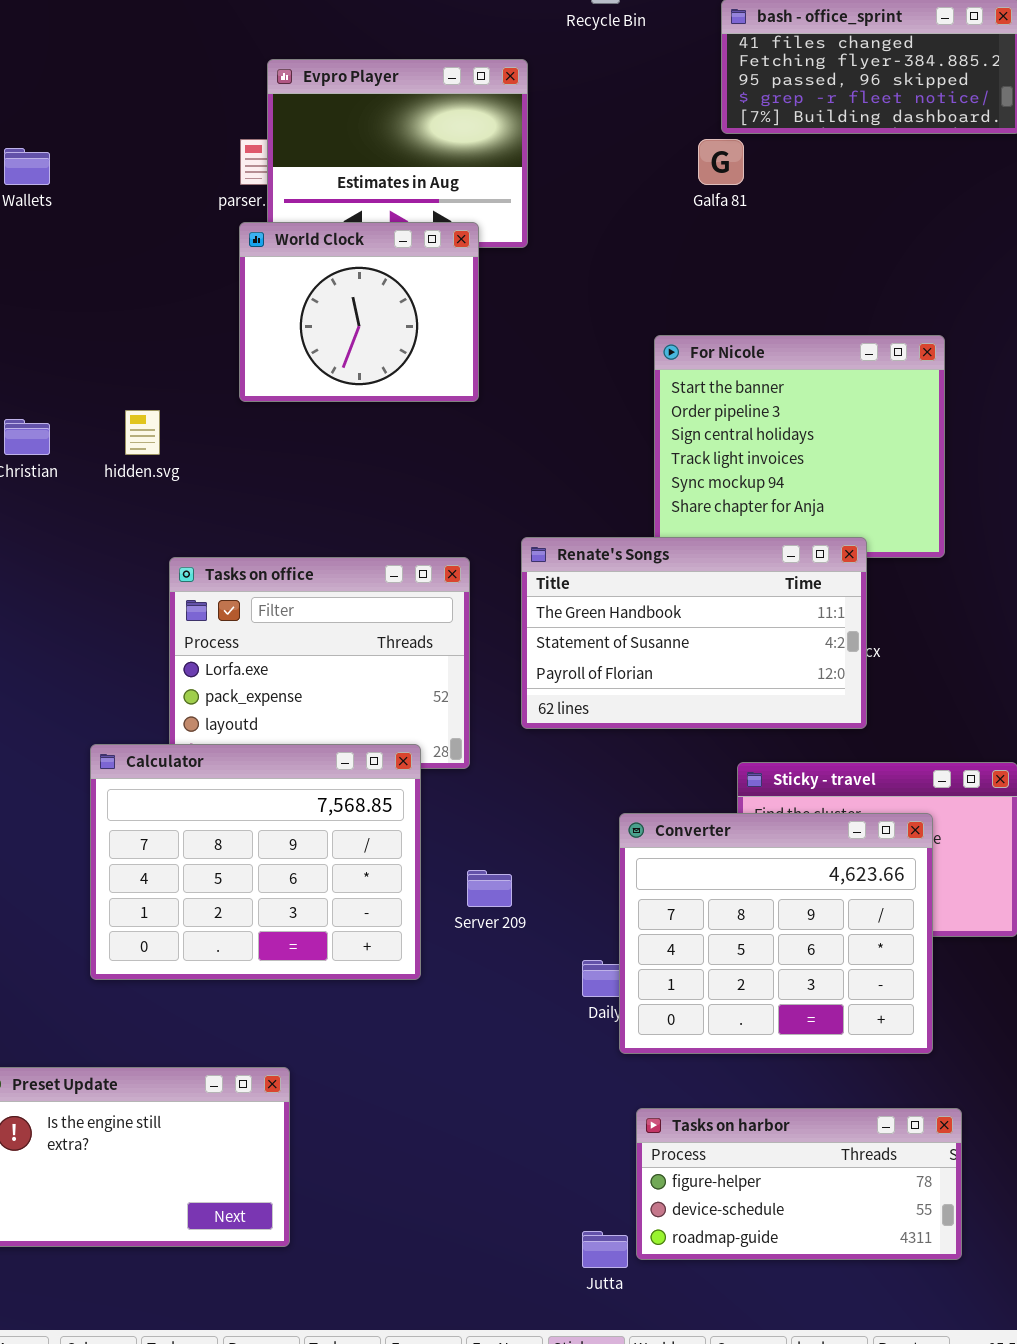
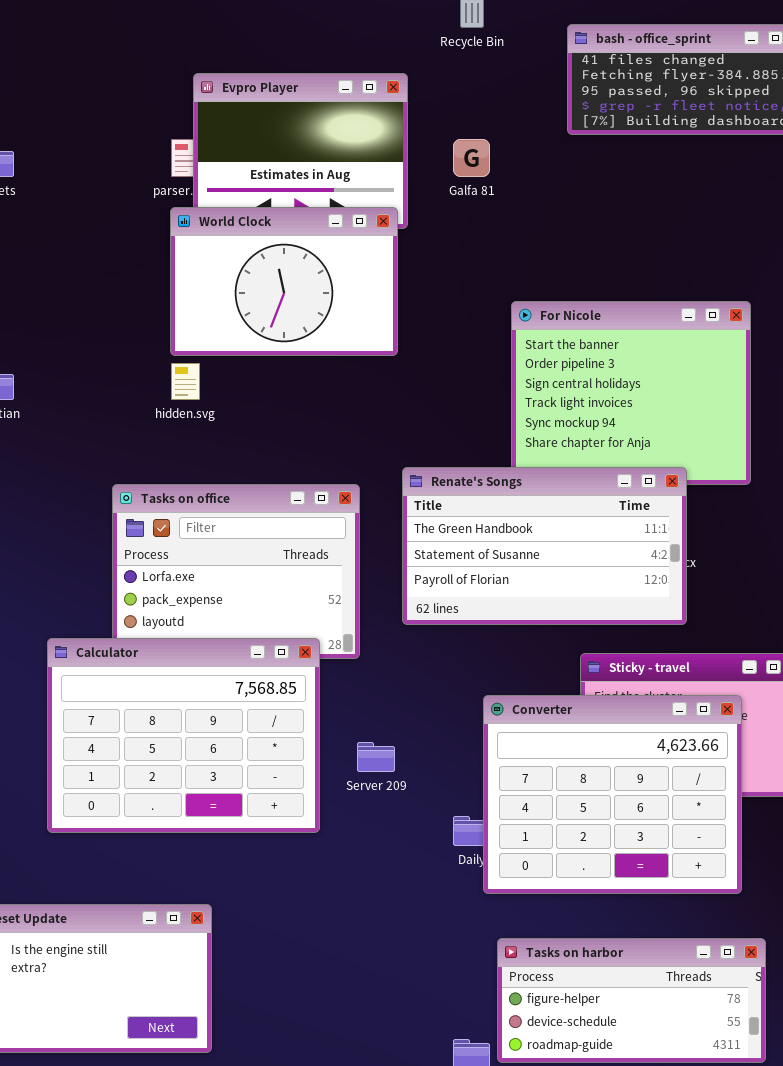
Galfa 81: [698,139,744,185] -> [453,139,490,177], moved
World Clock: [239,222,479,402] -> [170,207,398,356], resized
hidden.svg: [125,410,160,455] -> [171,363,200,400], moved

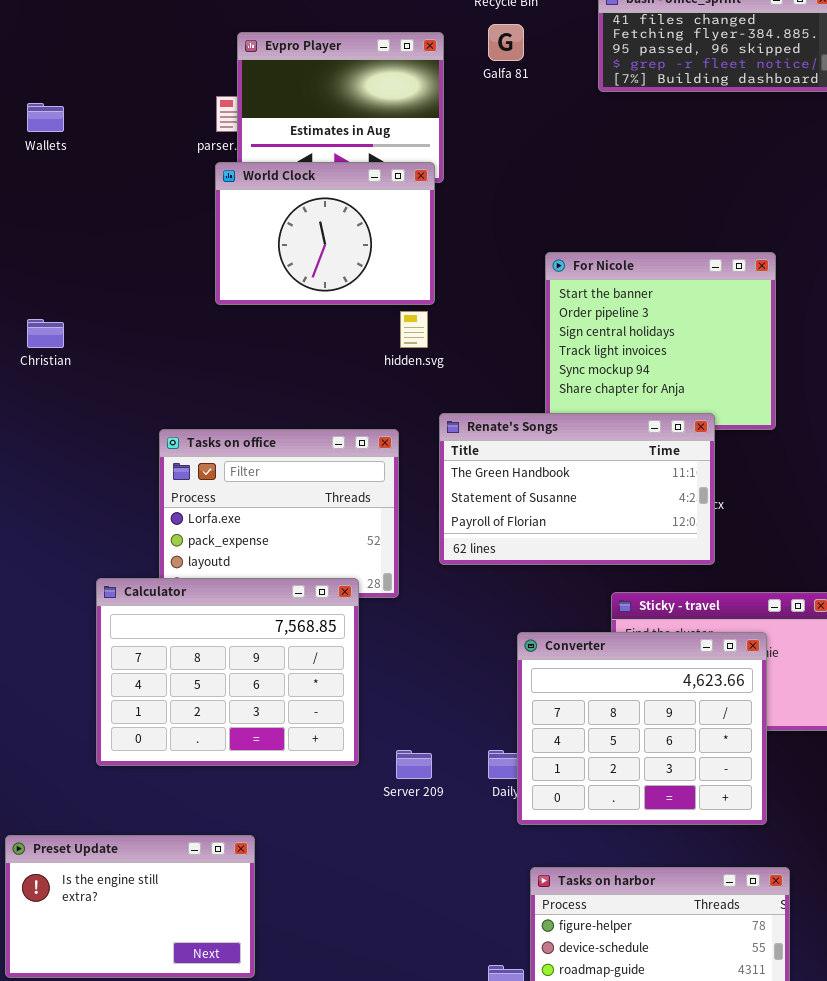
Galfa 81: [453,139,490,177] -> [488,24,524,61], moved
hidden.svg: [171,363,200,400] -> [400,311,428,348], moved
Server 209: [357,742,395,772] -> [396,750,432,779], moved

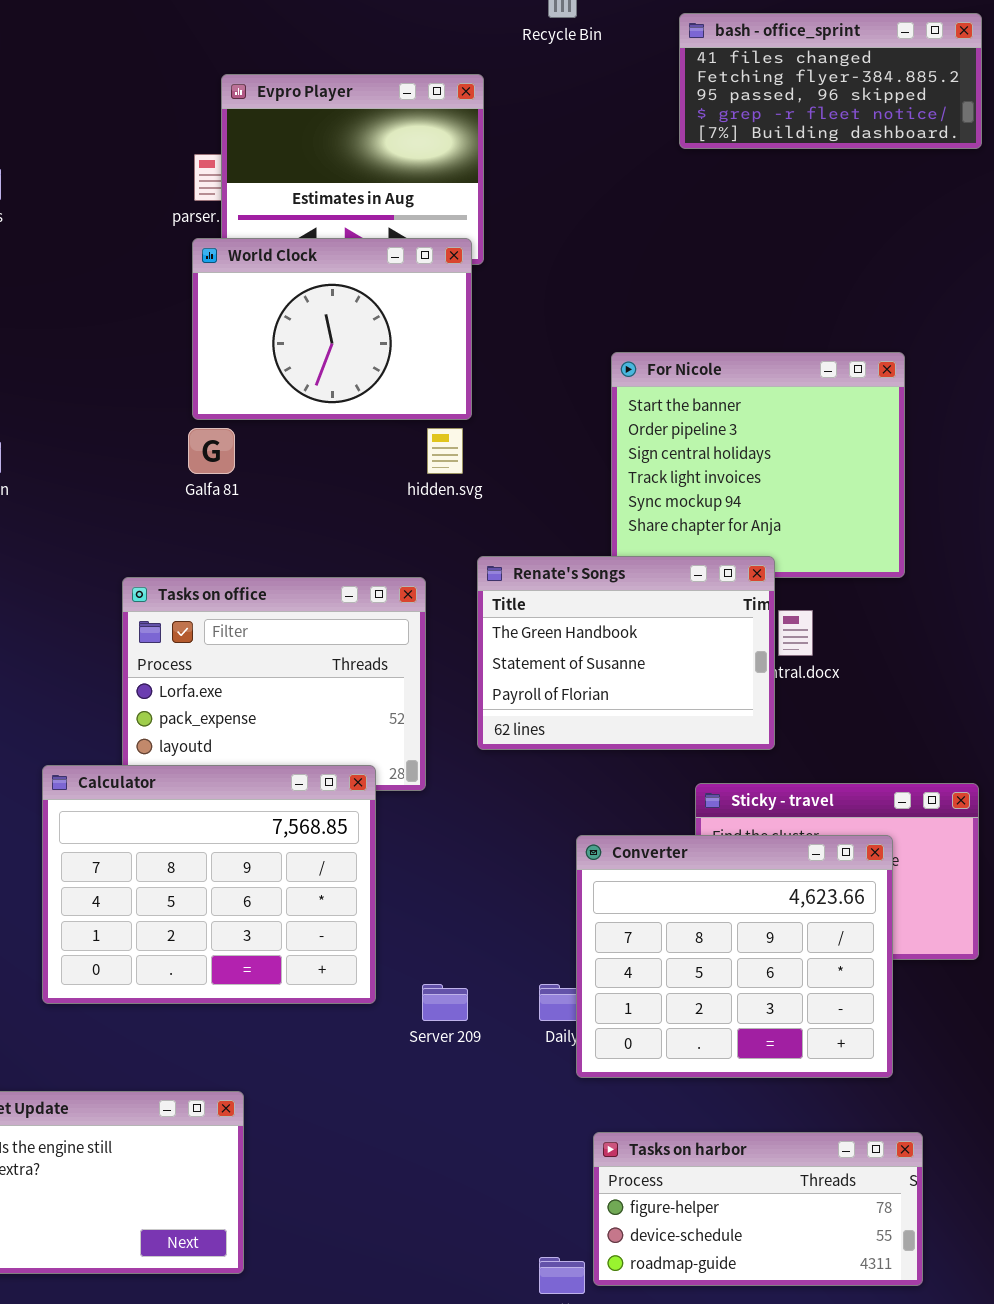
Galfa 81: [488,24,524,61] -> [188,428,235,474], moved
Renate's Songs: [439,413,715,565] -> [477,556,775,750], resized

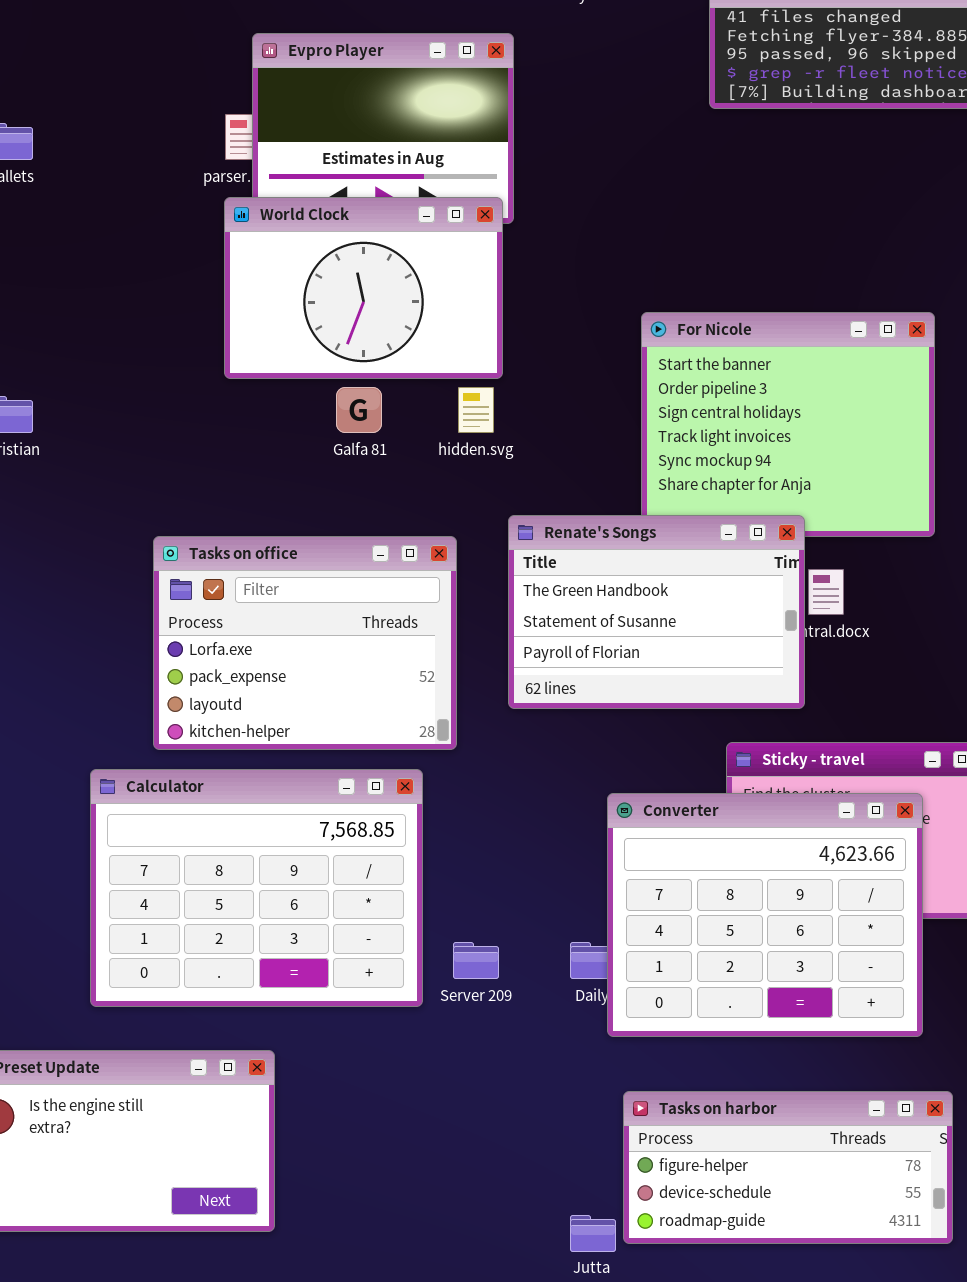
Galfa 81: [188,428,235,474] -> [336,387,382,433], moved
Calculator: [42,765,376,1004] -> [90,769,423,1007], moved

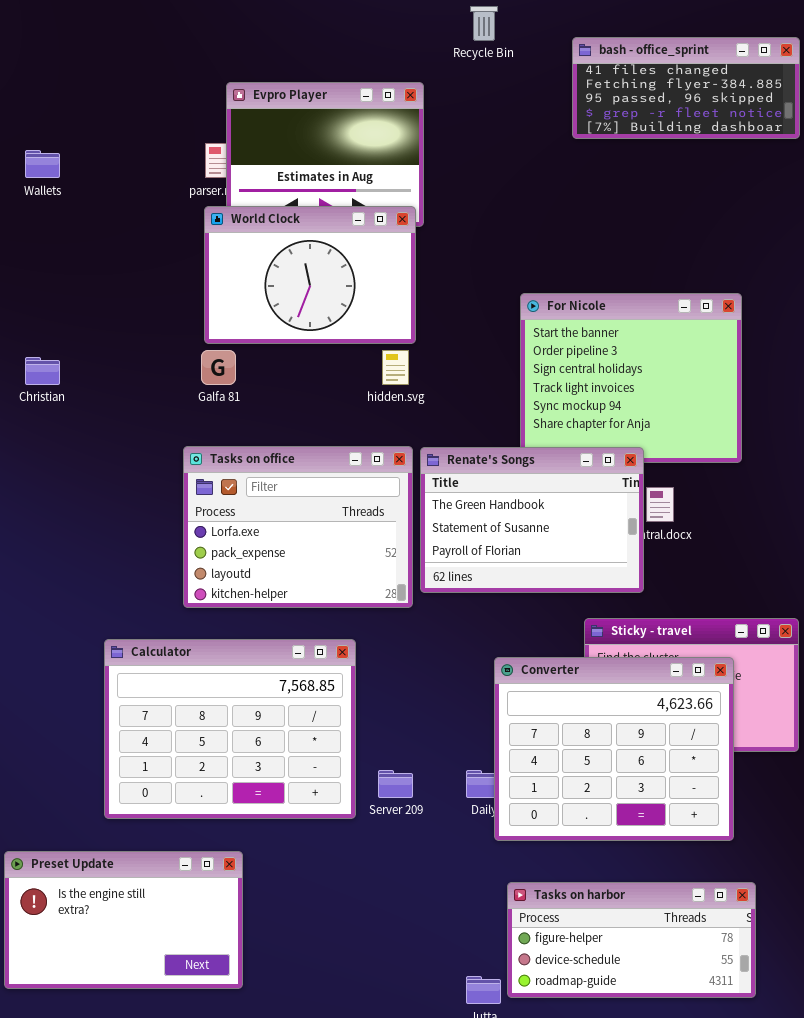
Galfa 81: [336,387,382,433] -> [201,350,236,385], moved
Tasks on office: [153,536,457,750] -> [183,446,413,608], moved

